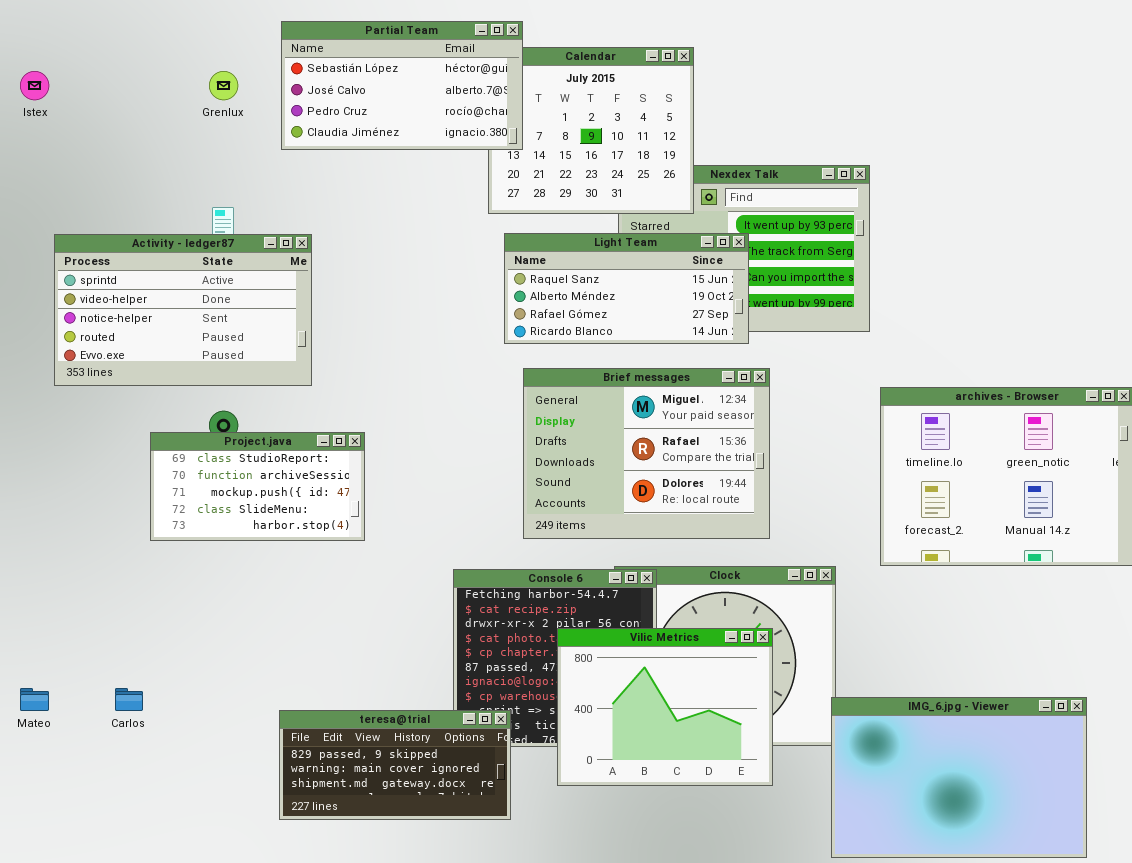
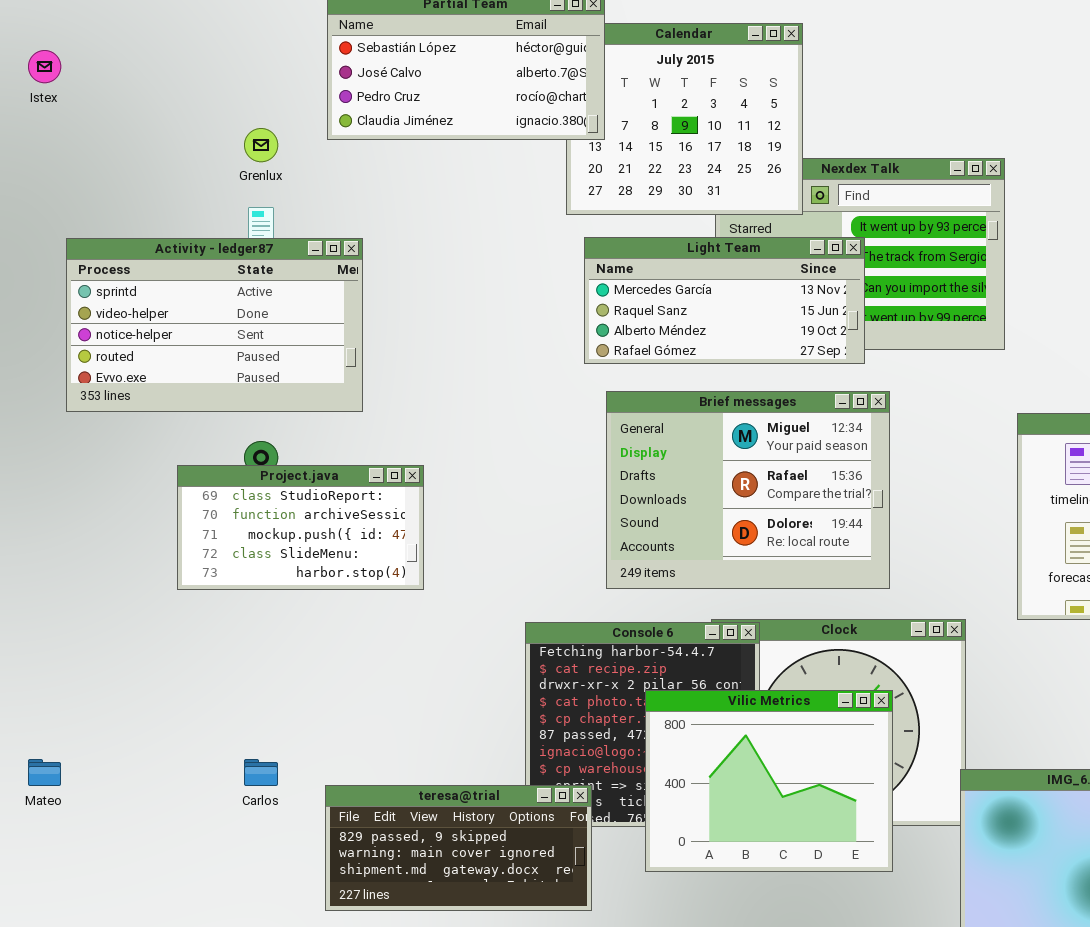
Grenlux: [209,71,238,100] -> [244,128,278,162], moved
Light Team: [504,233,749,344] -> [584,237,865,364], scrolled up 1 row
Carlos: [115,688,143,711] -> [244,759,278,786], moved

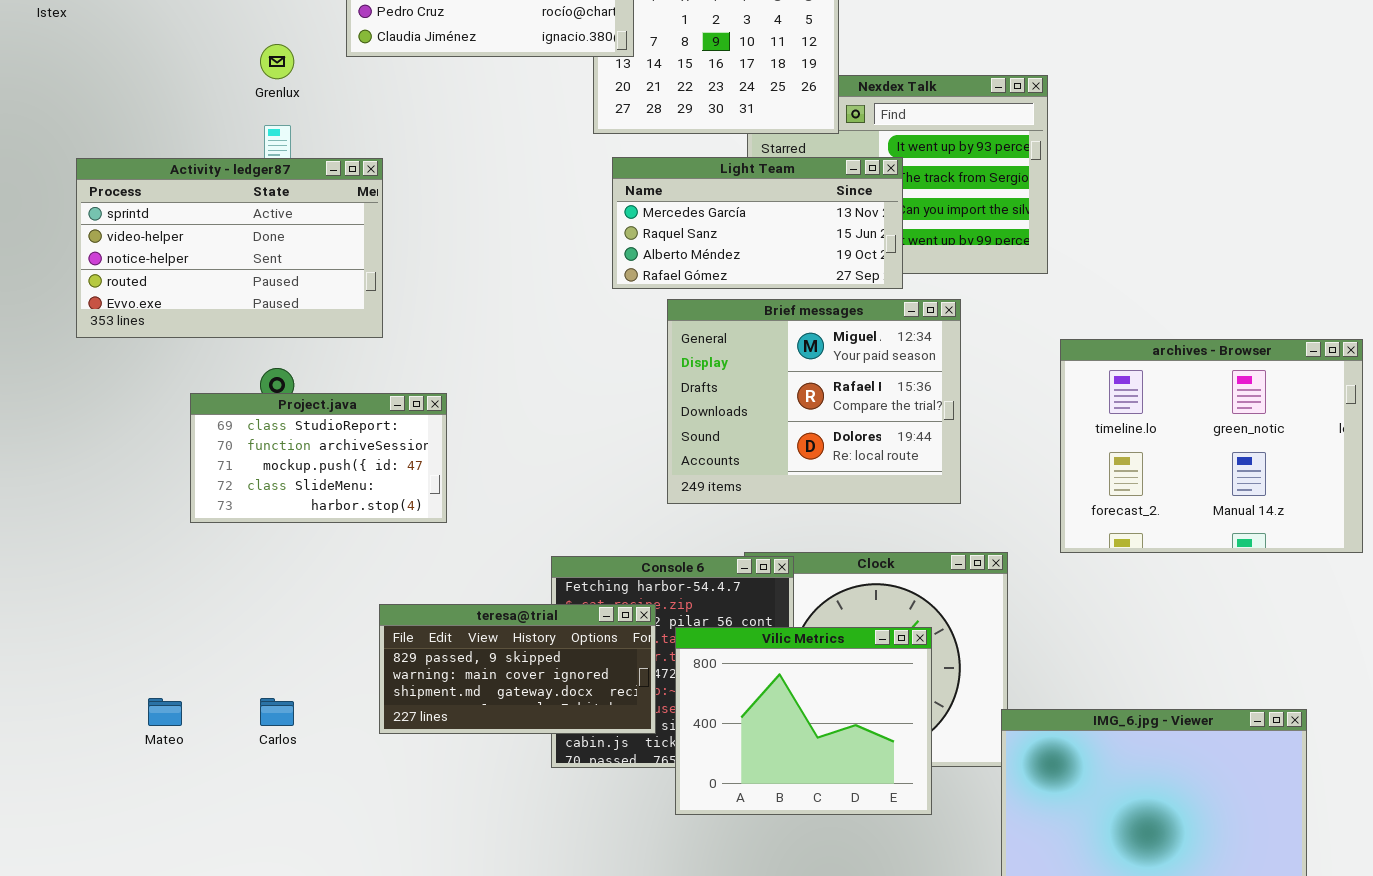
Brief messages: [606,391,890,589] -> [667,299,961,504], moved
Mateo: [28,759,61,786] -> [148,698,182,726], moved
teresa@trial: [325,785,592,911] -> [379,604,656,734], moved

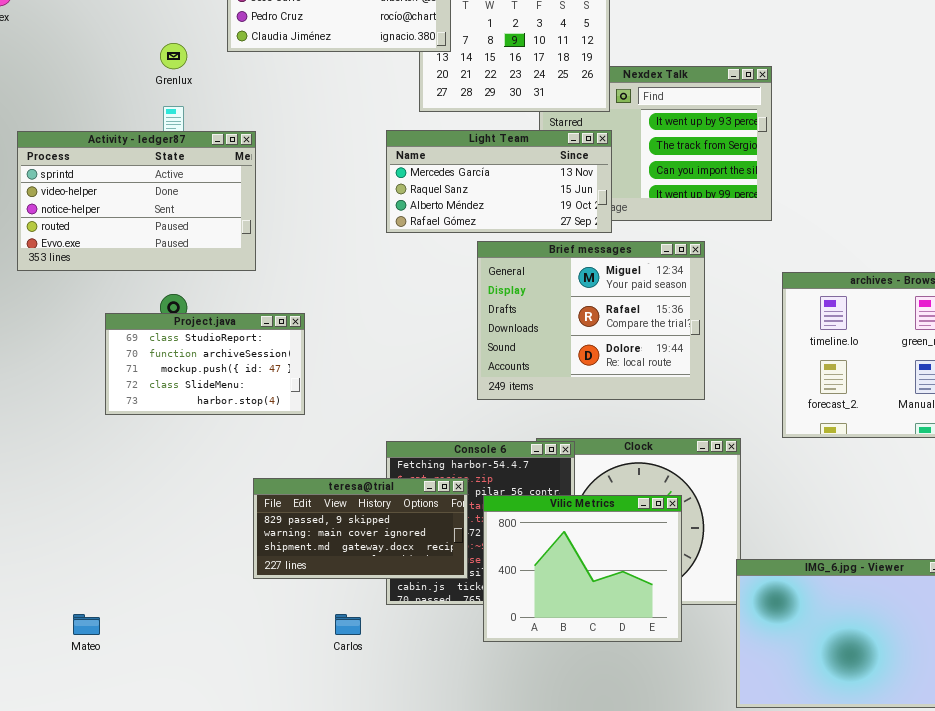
Light Team: [612,157,903,289] -> [386,130,612,233], moved
Mateo: [148,698,182,726] -> [73,614,100,635], moved
Carlos: [260,698,294,726] -> [335,614,361,635], moved

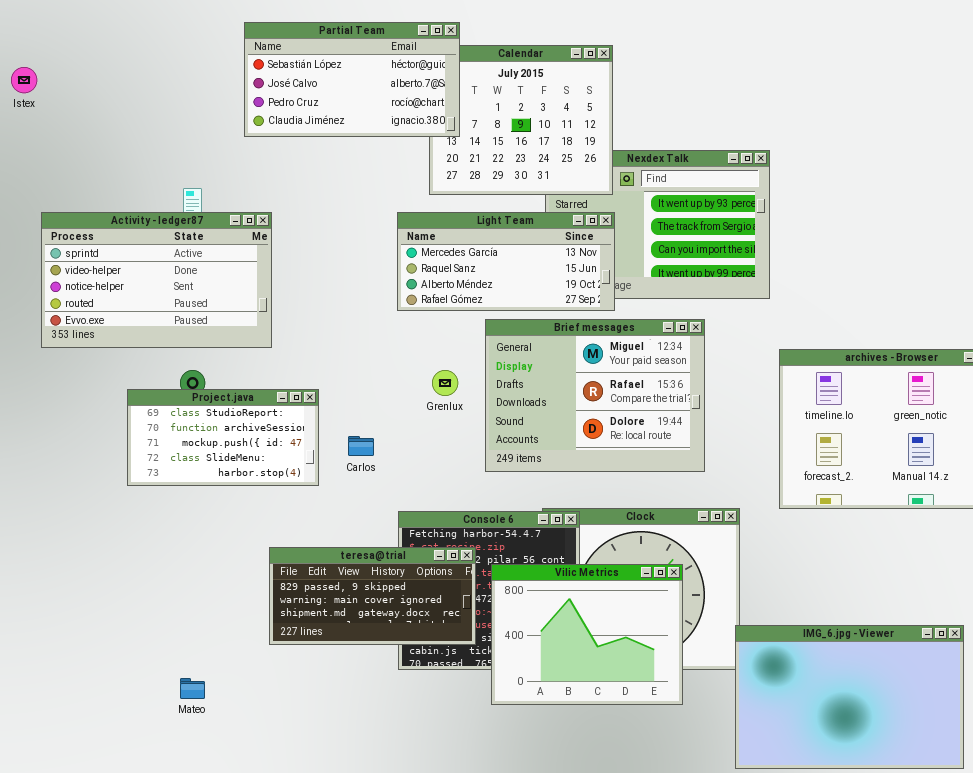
Grenlux: [160,43,187,69] -> [432,370,458,396], moved
Mateo: [73,614,100,635] -> [180,678,205,699], moved
Carlos: [335,614,361,635] -> [348,436,374,456], moved

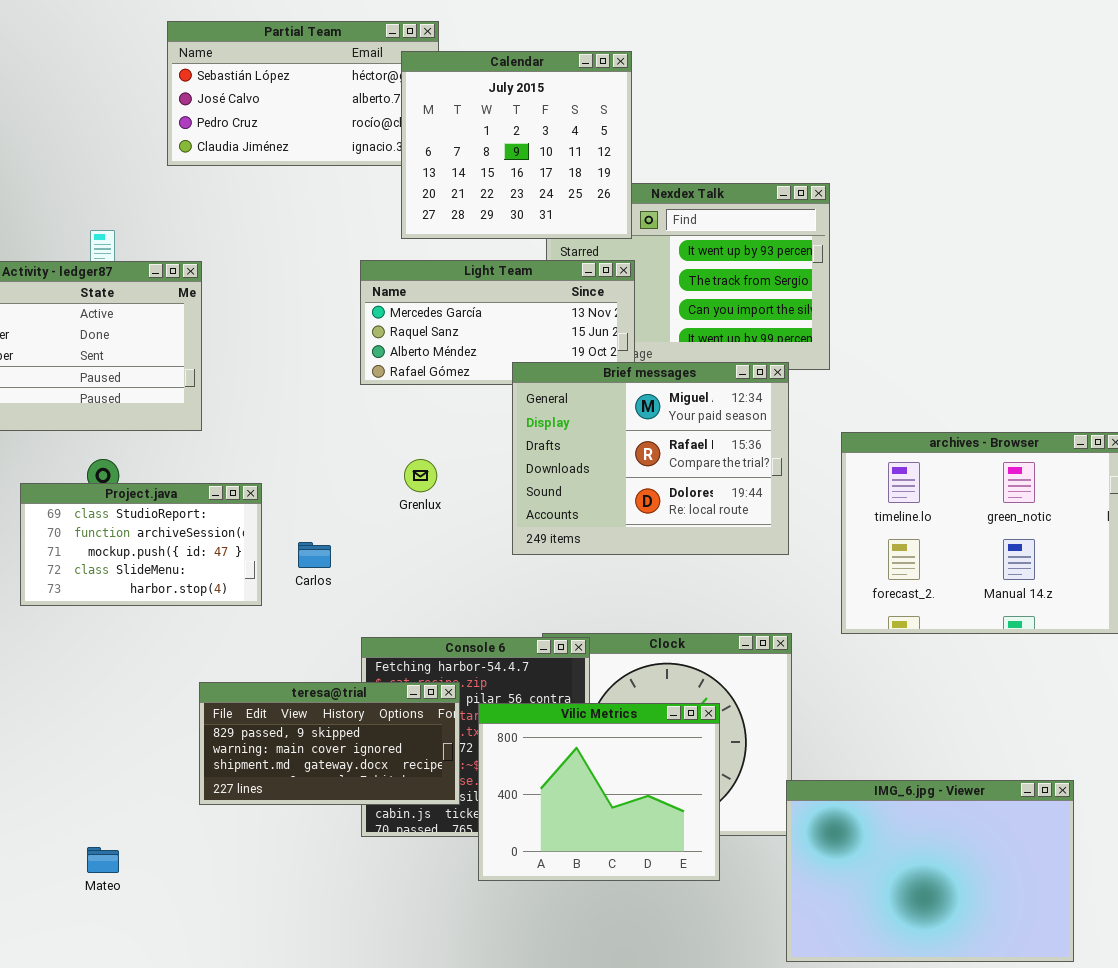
Calendar: [429,45,613,195] -> [401,51,632,239], raised
Brief messages: [485,319,705,472] -> [512,362,789,555], moved

